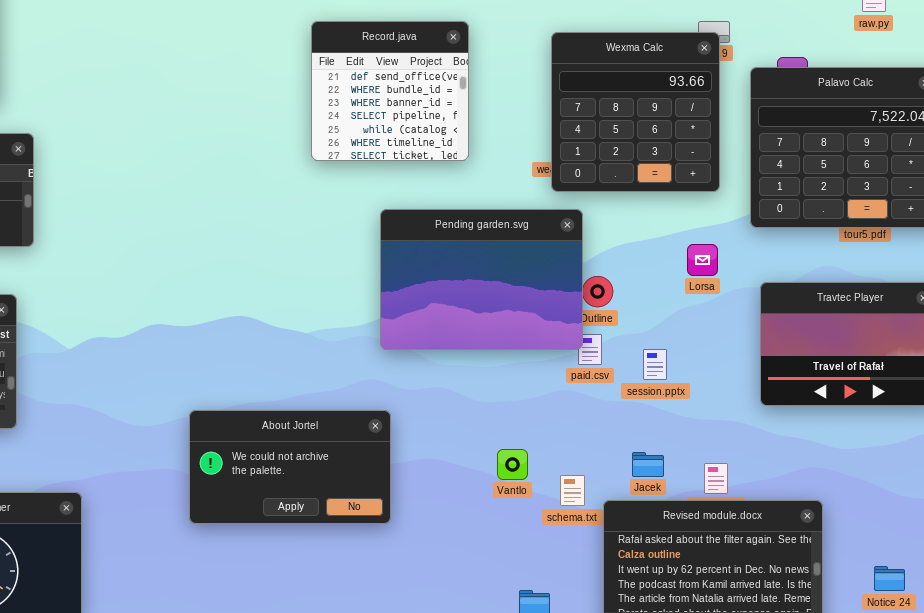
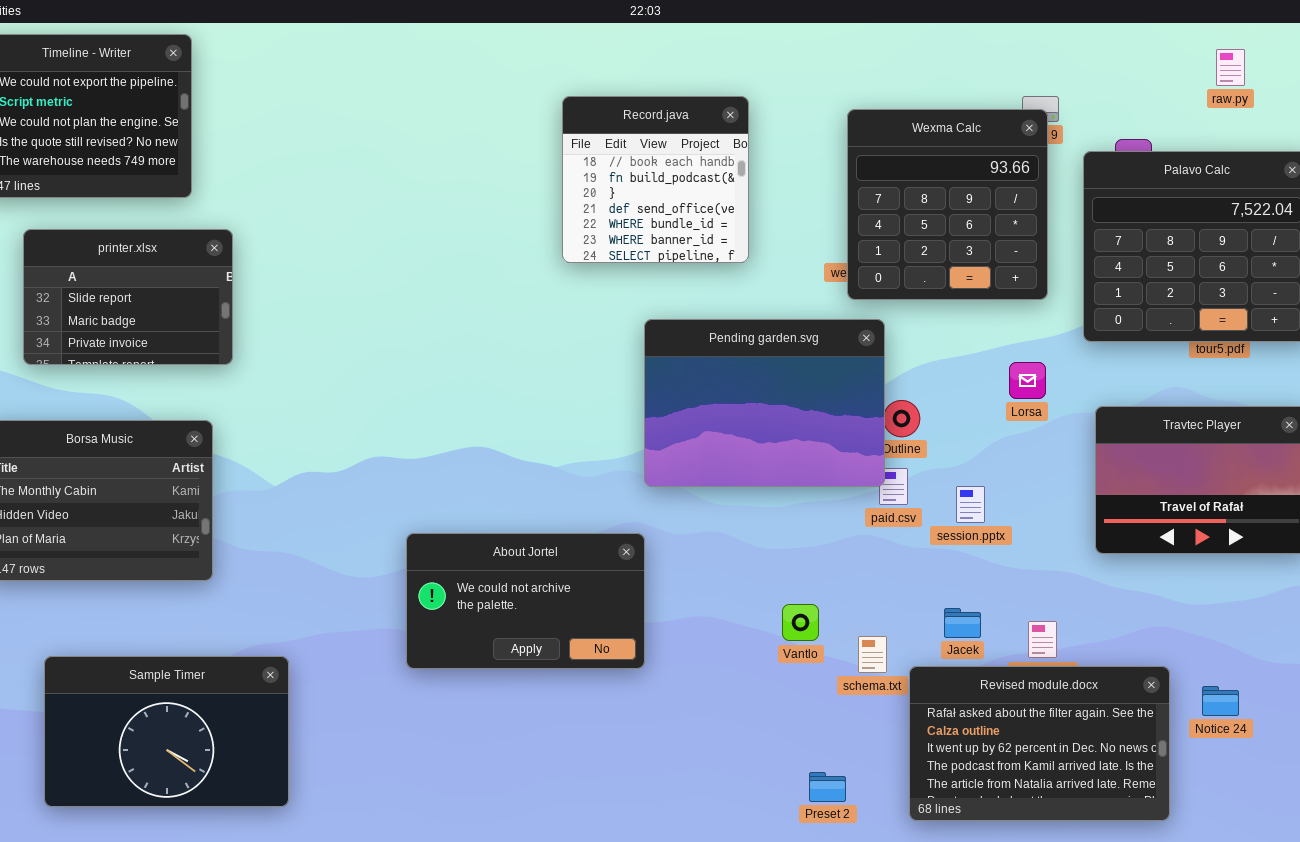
Record.java: [311,21,469,161] -> [562,96,749,263], scrolled up 3 rows
About Jortel: [189,410,391,524] -> [406,533,645,669], moved
Notice 24: [874,566,905,591] -> [1202,686,1239,716], moved

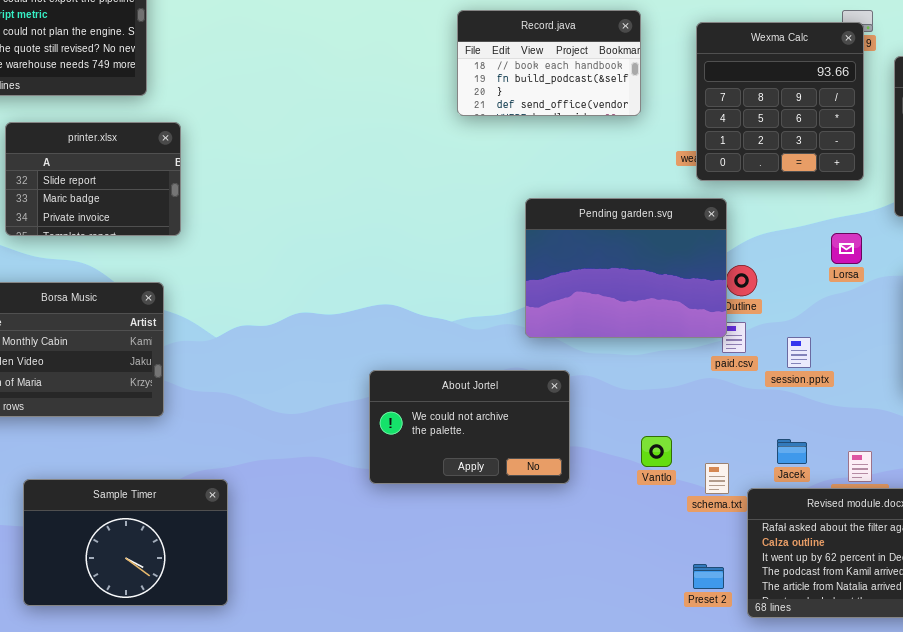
Record.java: [562,96,749,263] -> [457,10,641,116], resized
About Jortel: [406,533,645,669] -> [369,370,570,484], moved
Preset 2: [809,772,846,802] -> [693,564,724,589], moved

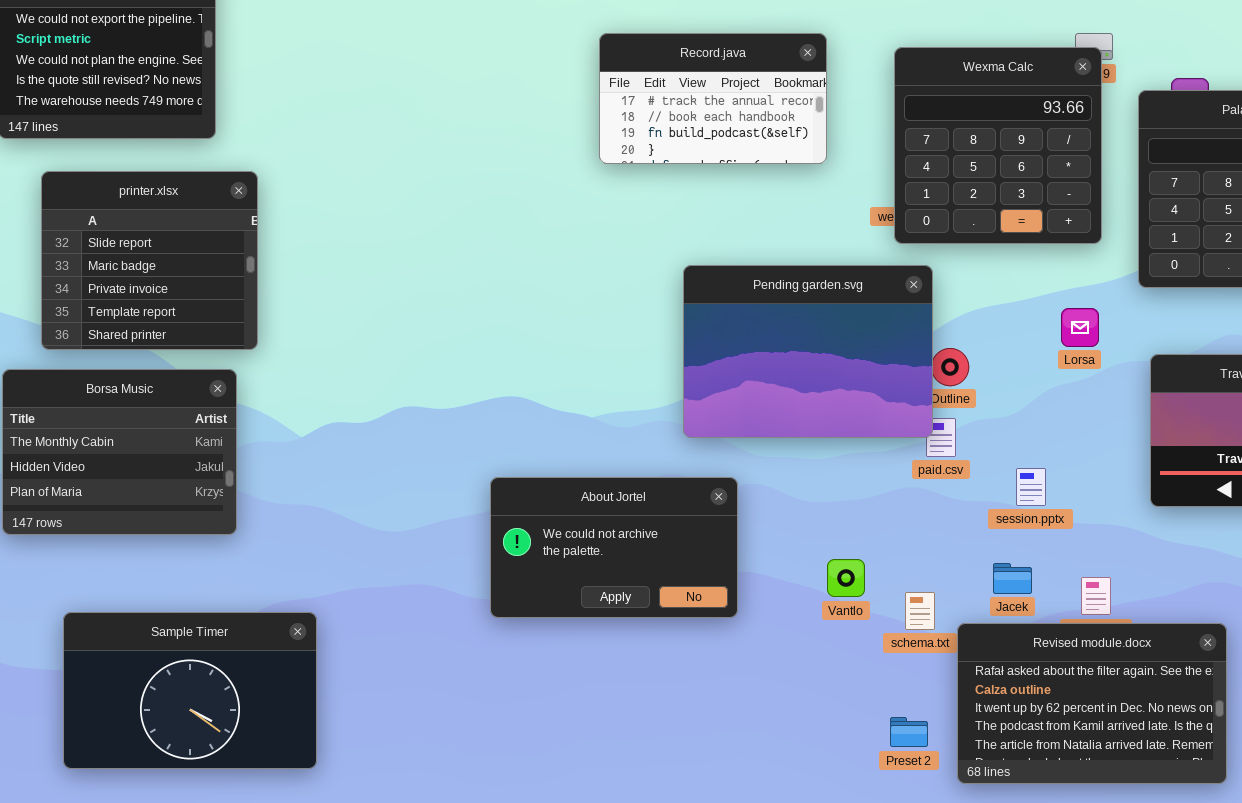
Record.java: [457,10,641,116] -> [599,33,827,164], scrolled up 1 row
printer.xlsx: [5,122,181,236] -> [41,171,258,350], resized
session.pptx: [787,337,811,368] -> [1016,468,1046,506], moved

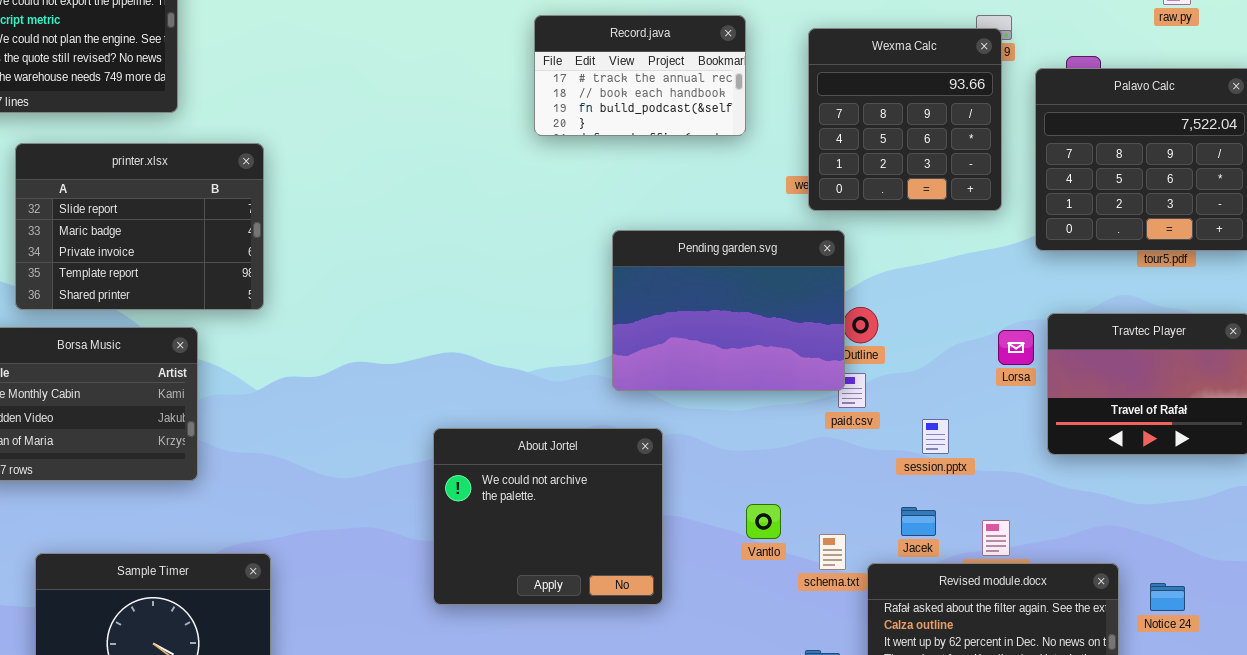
printer.xlsx: [41,171,258,350] -> [15,143,264,310], resized
Lorsa: [1061,308,1099,347] -> [998,330,1034,365], moved
About Jortel: [490,477,738,618] -> [433,428,663,605], resized

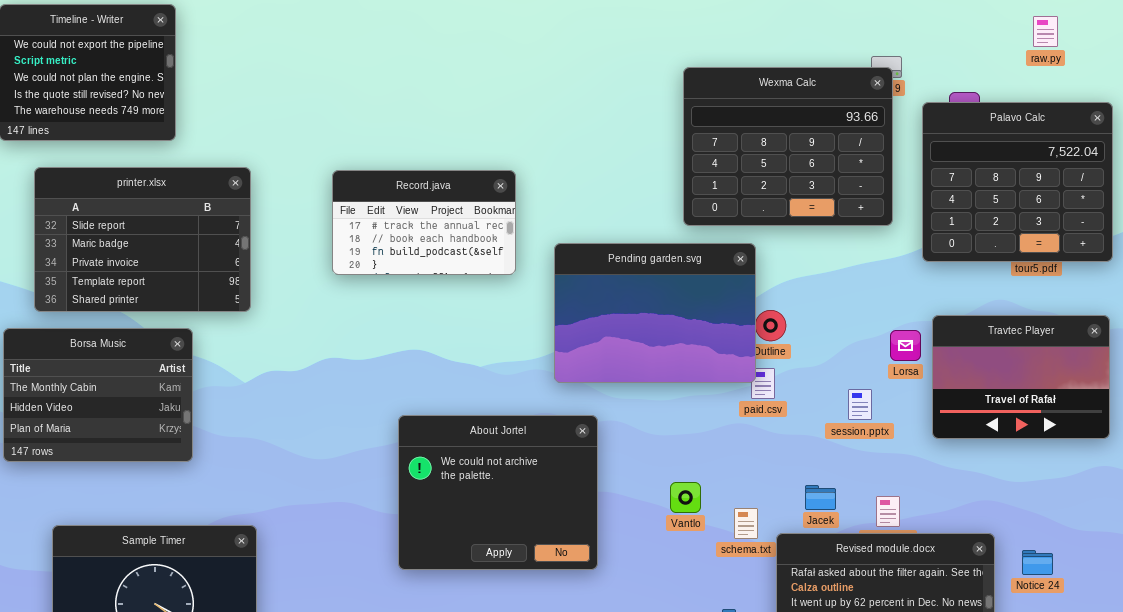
Record.java: [534,15,746,136] -> [332,170,516,275], moved
Wexma Calc: [808,28,1002,211] -> [683,67,893,226], resized
session.pptx: [922,419,949,454] -> [848,389,872,420], moved

